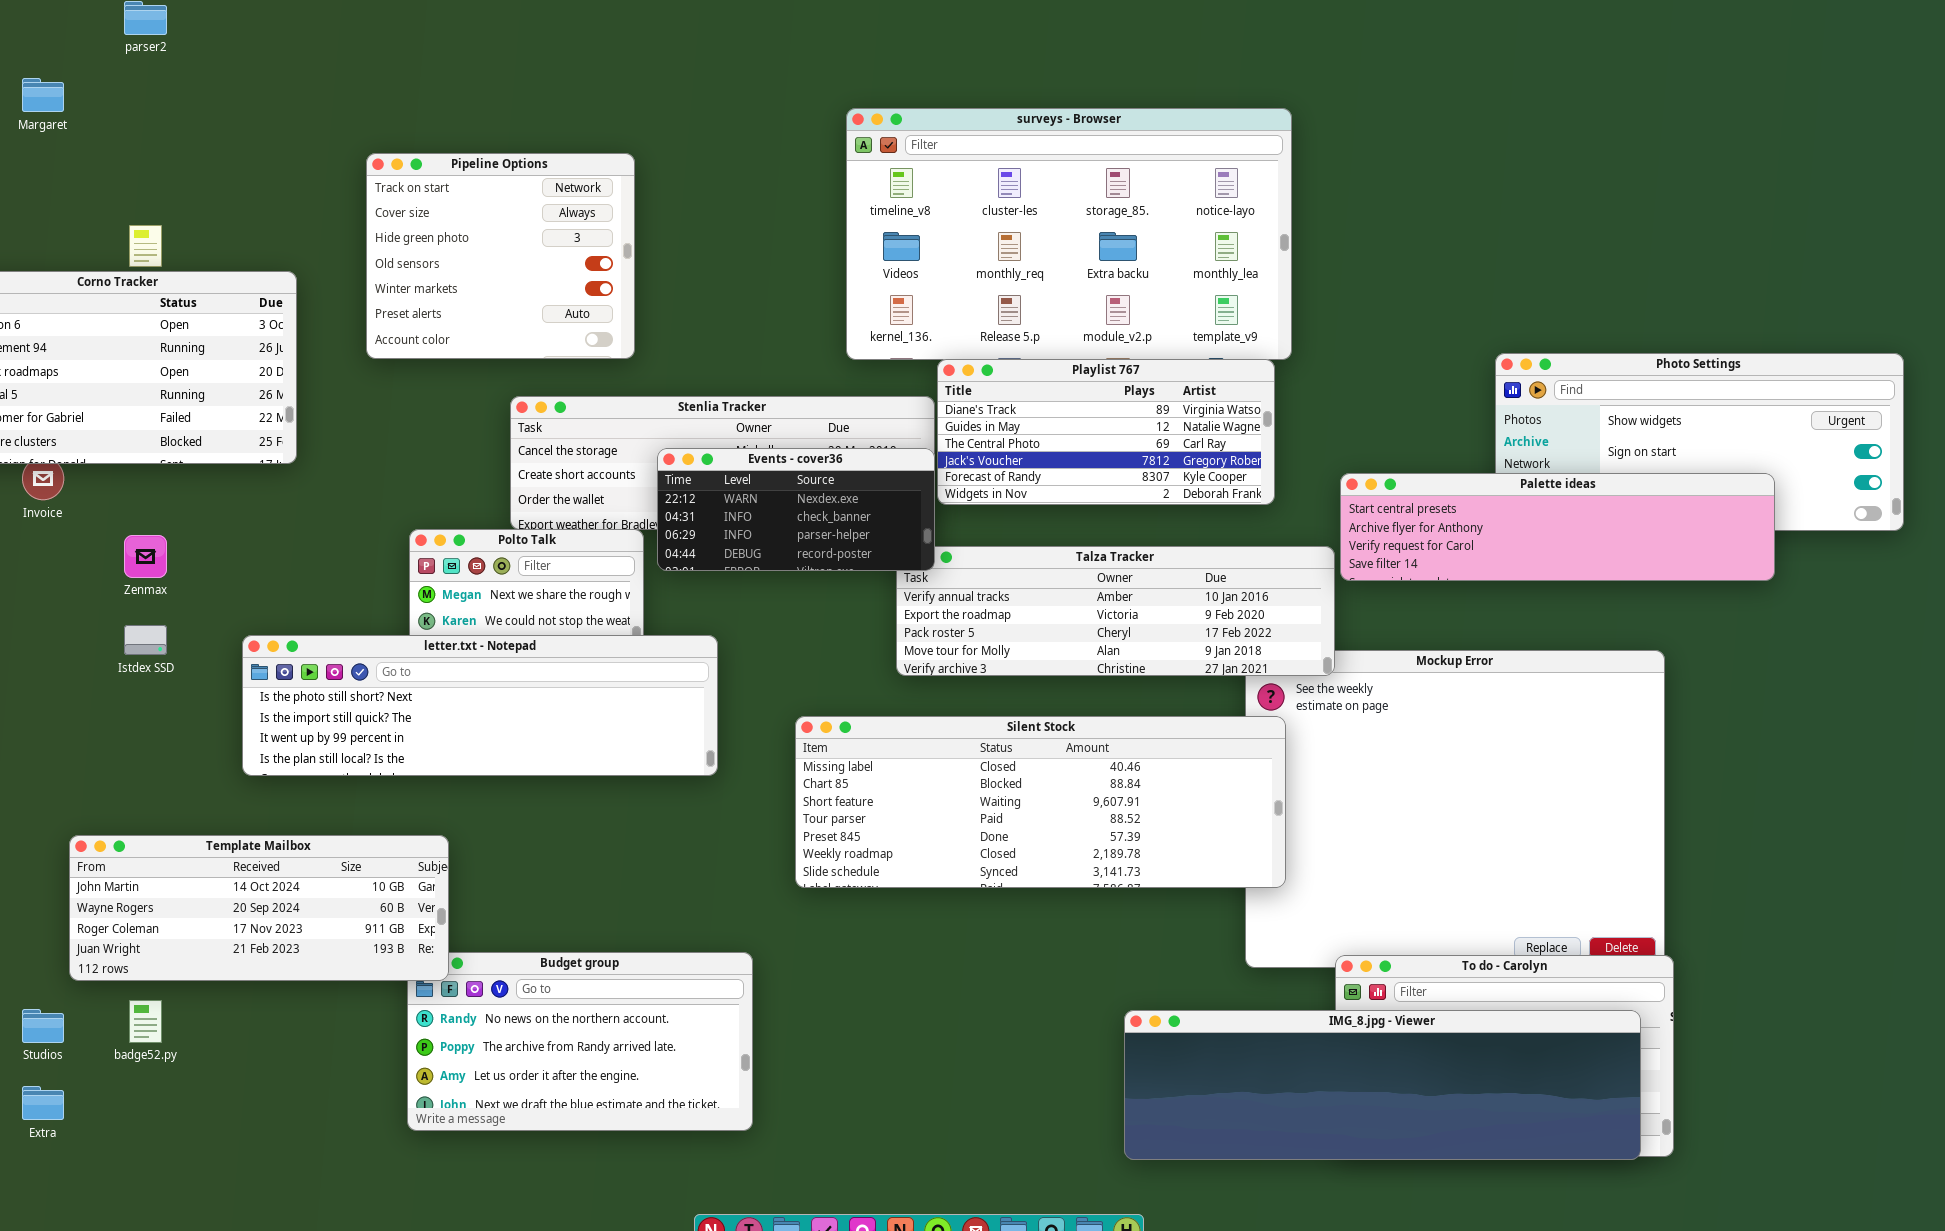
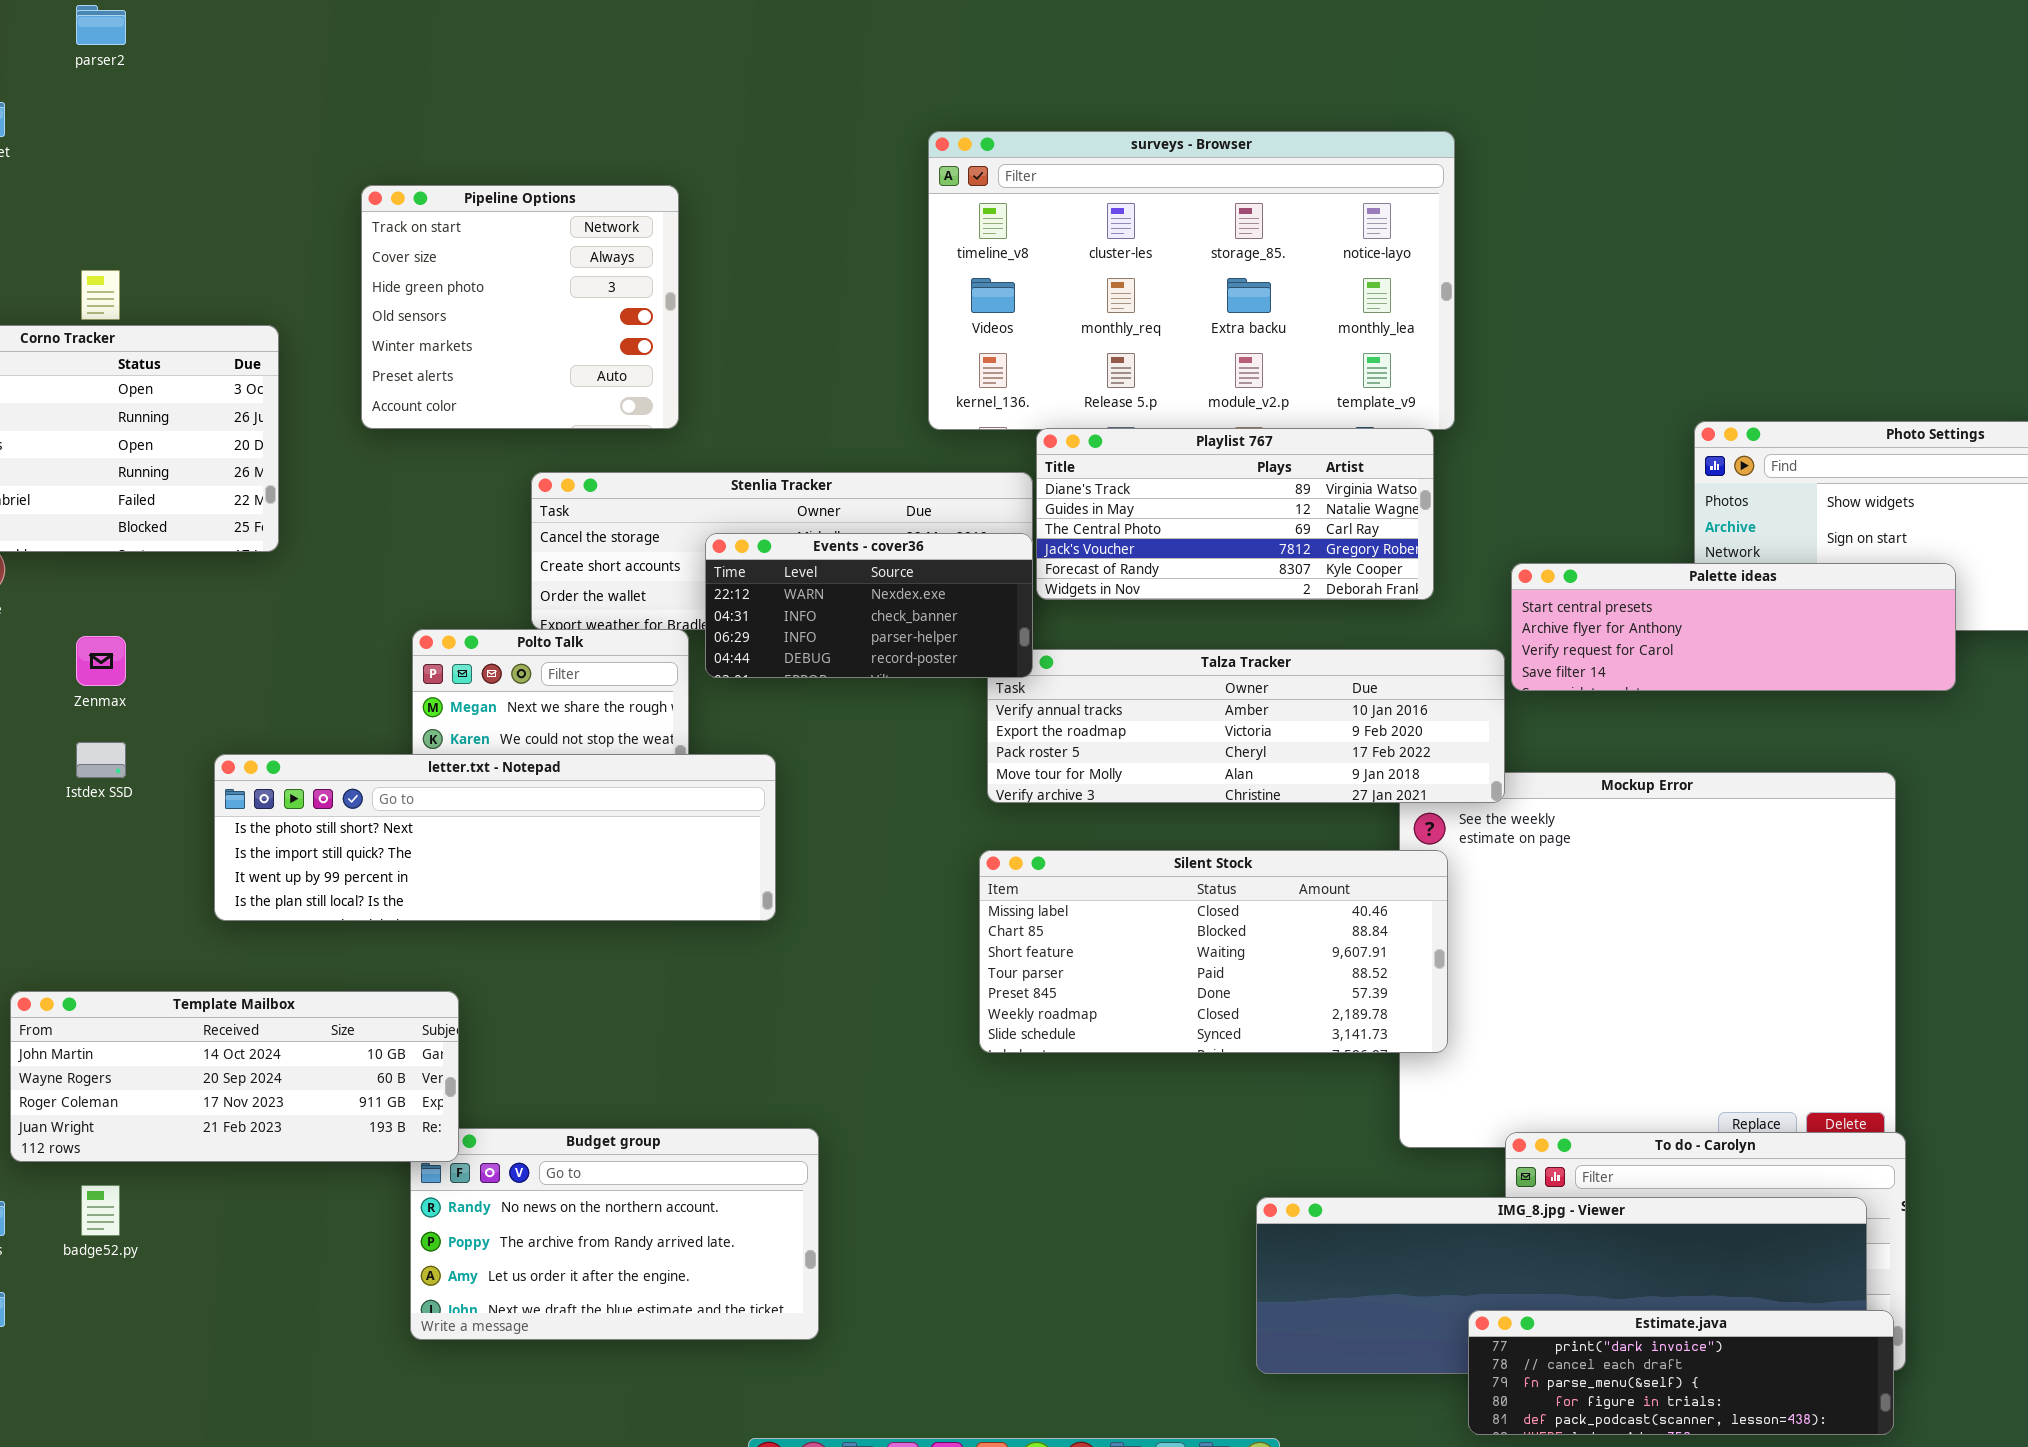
Palette ideas: [1340,473,1775,581] -> [1511,563,1956,691], resized
Silent Stock: [795,716,1286,888] -> [979,850,1448,1053], resized
Estimate.java: none -> [1468,1310,1894,1435], opened

